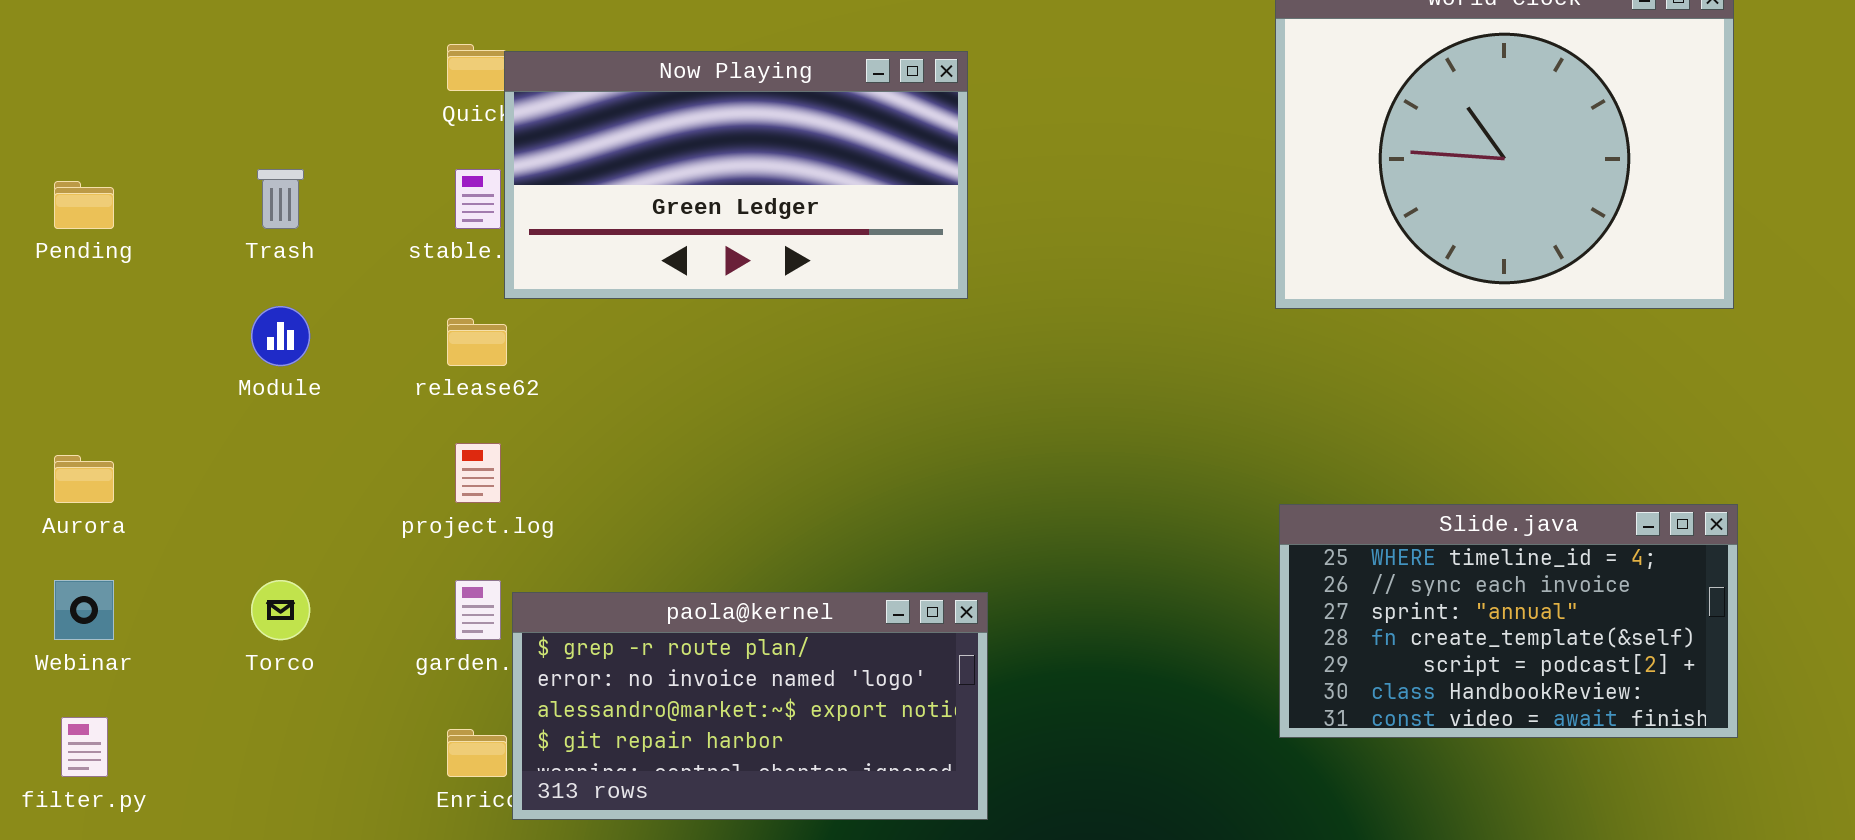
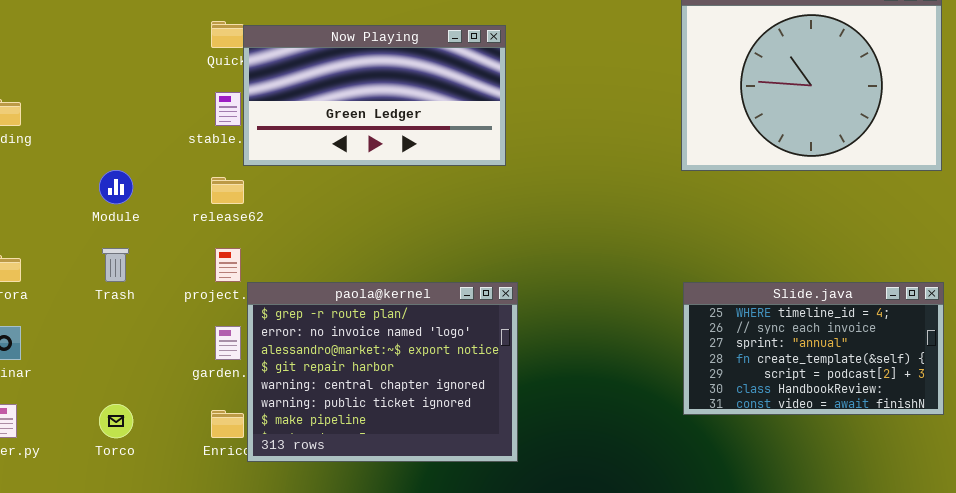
Trash: [257,169,304,229] -> [102,248,129,282], moved
Torco: [251,580,310,640] -> [99,404,133,438], moved
paola@kernel: [512,592,988,820] -> [247,282,518,462], resized

